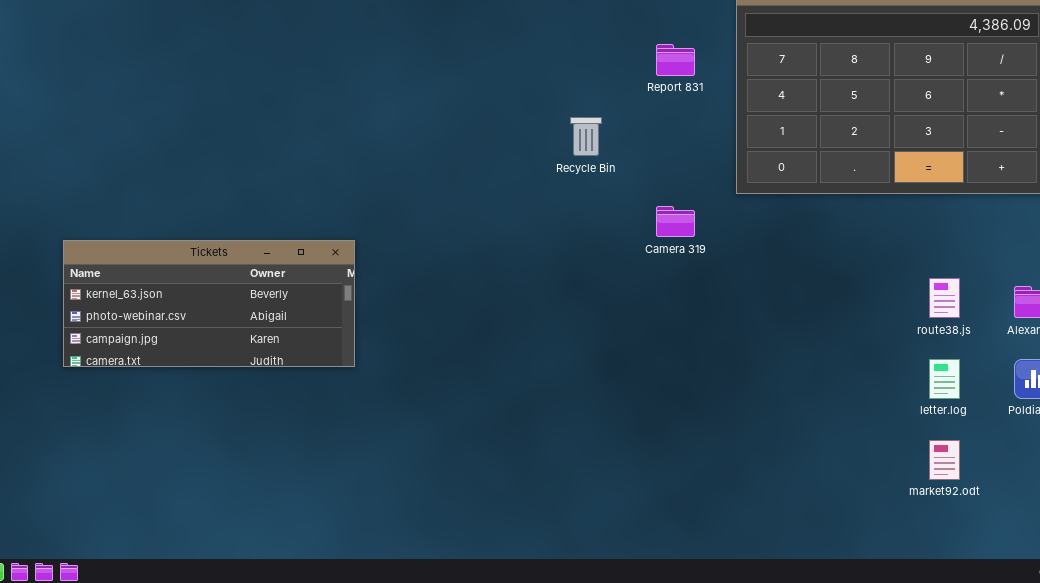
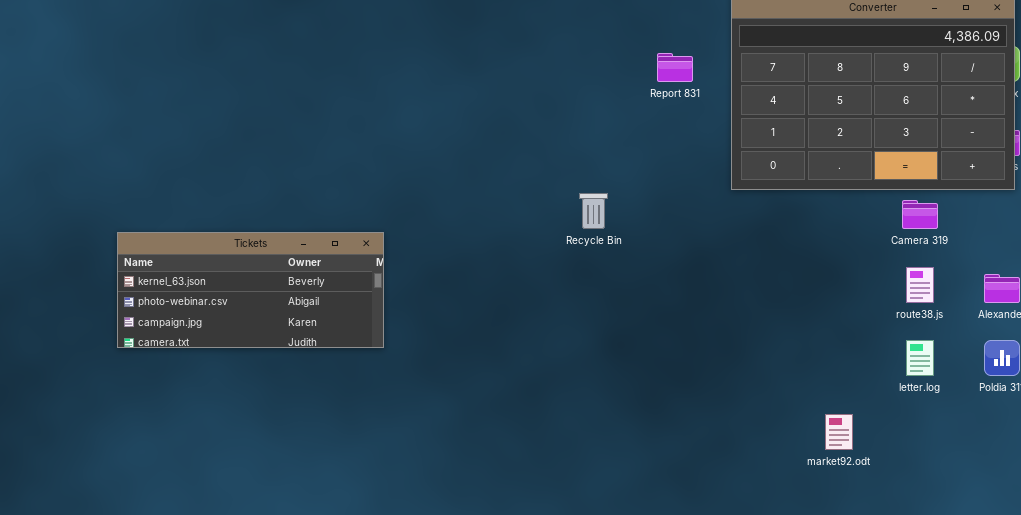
Recycle Bin: [570,117,602,156] -> [579,193,608,229], moved
Camera 319: [656,206,695,237] -> [902,200,938,229], moved
market92.odt: [929,440,960,480] -> [825,414,853,450], moved

